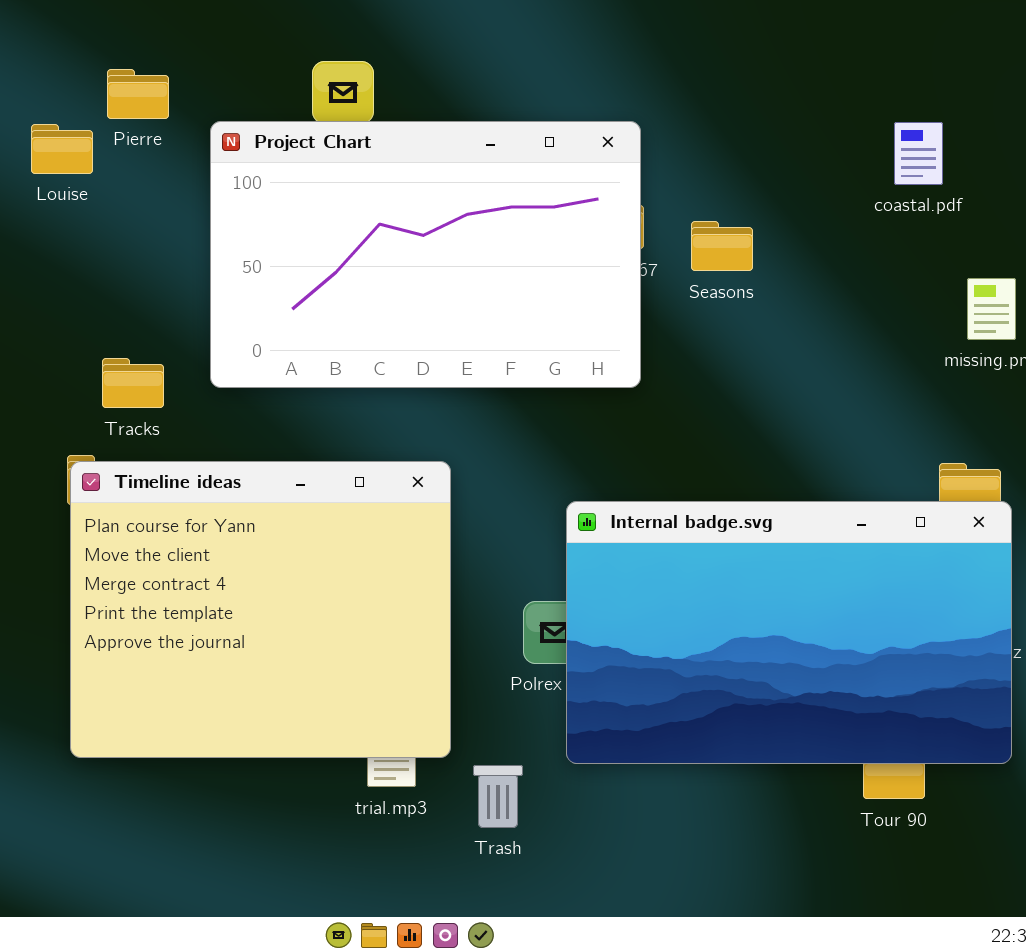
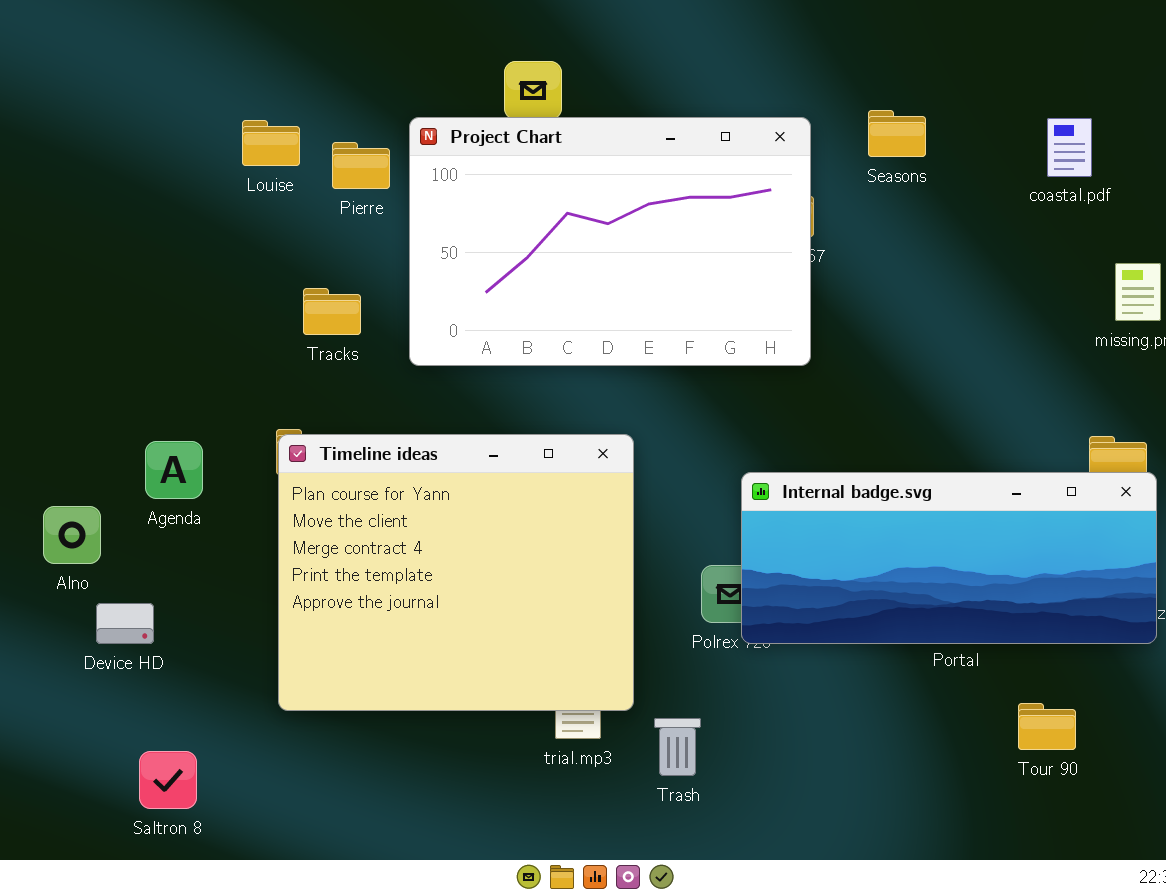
Pierre: [107,69,169,119] -> [332,142,390,189], moved
Seasons: [691,221,753,271] -> [868,110,926,157], moved
Tracks: [102,358,164,408] -> [303,288,361,335], moved
Internal badge.svg: [566,501,1012,764] -> [741,472,1157,644], resized

